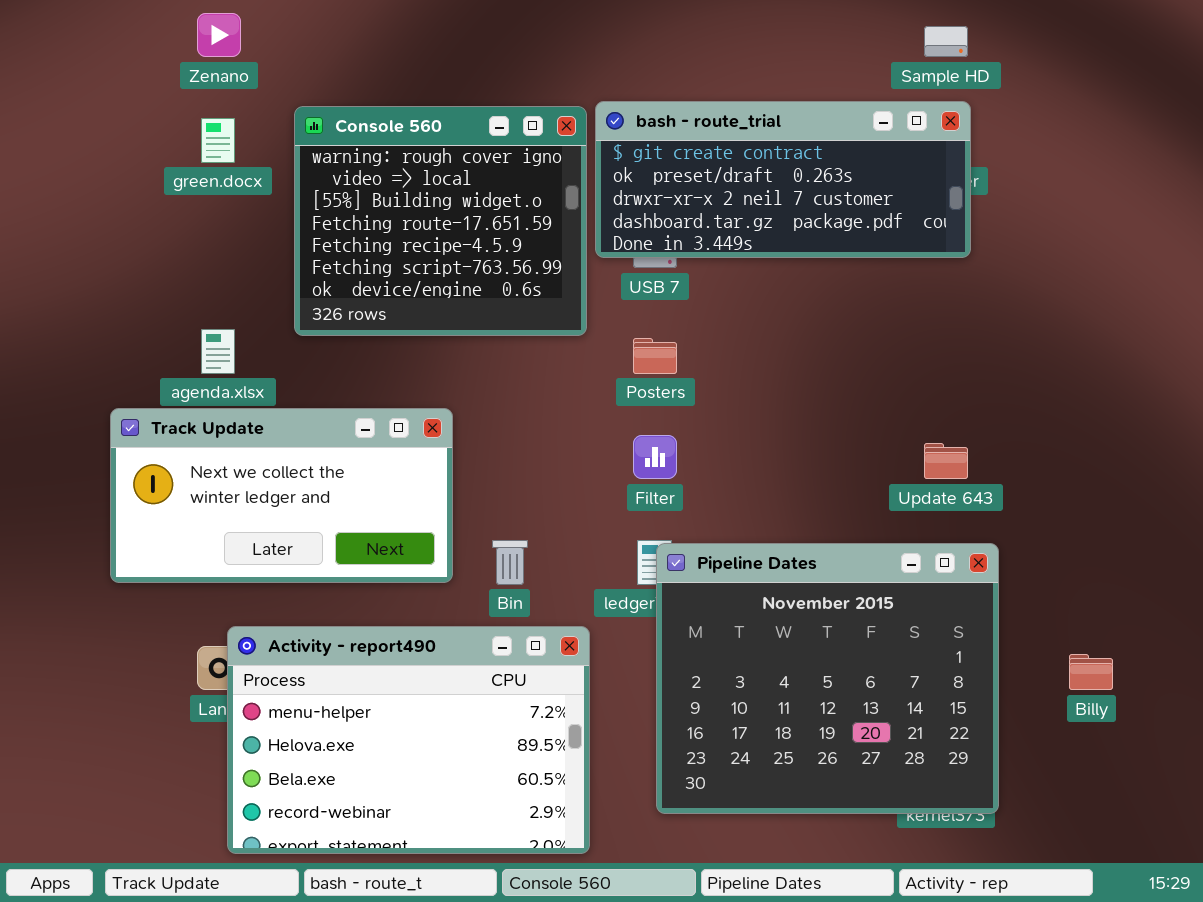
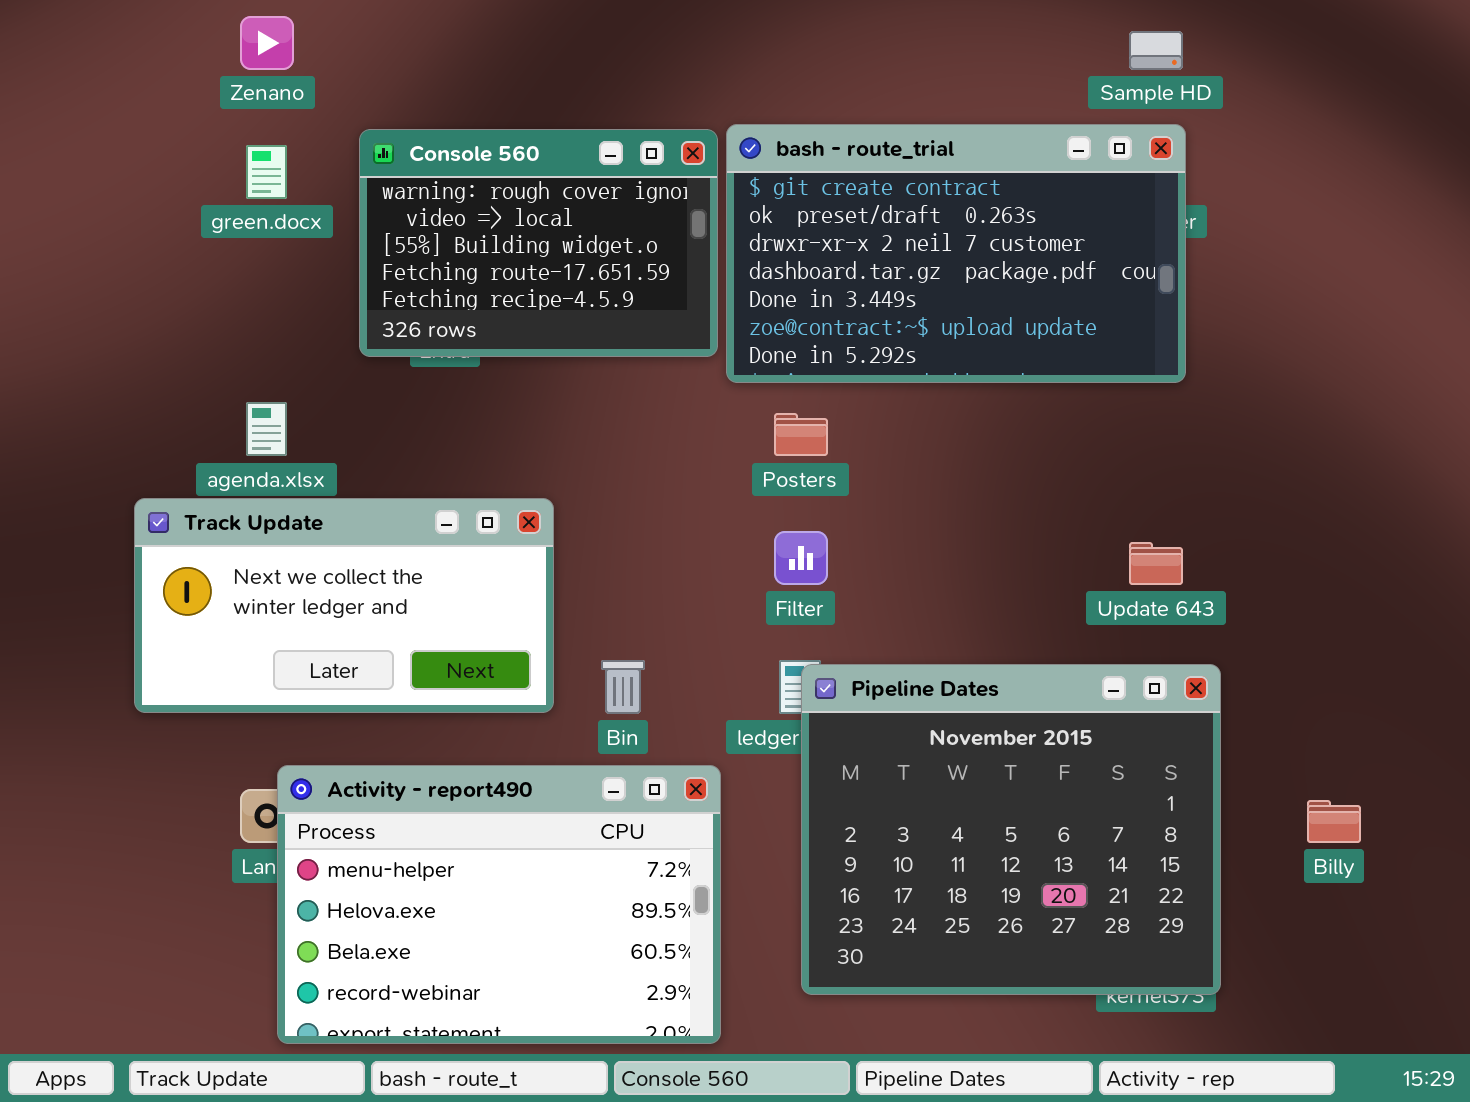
bash - route_trial: [595,101,971,258] -> [726,124,1186,383], resized
Console 560: [294,106,587,336] -> [359,129,718,357], resized

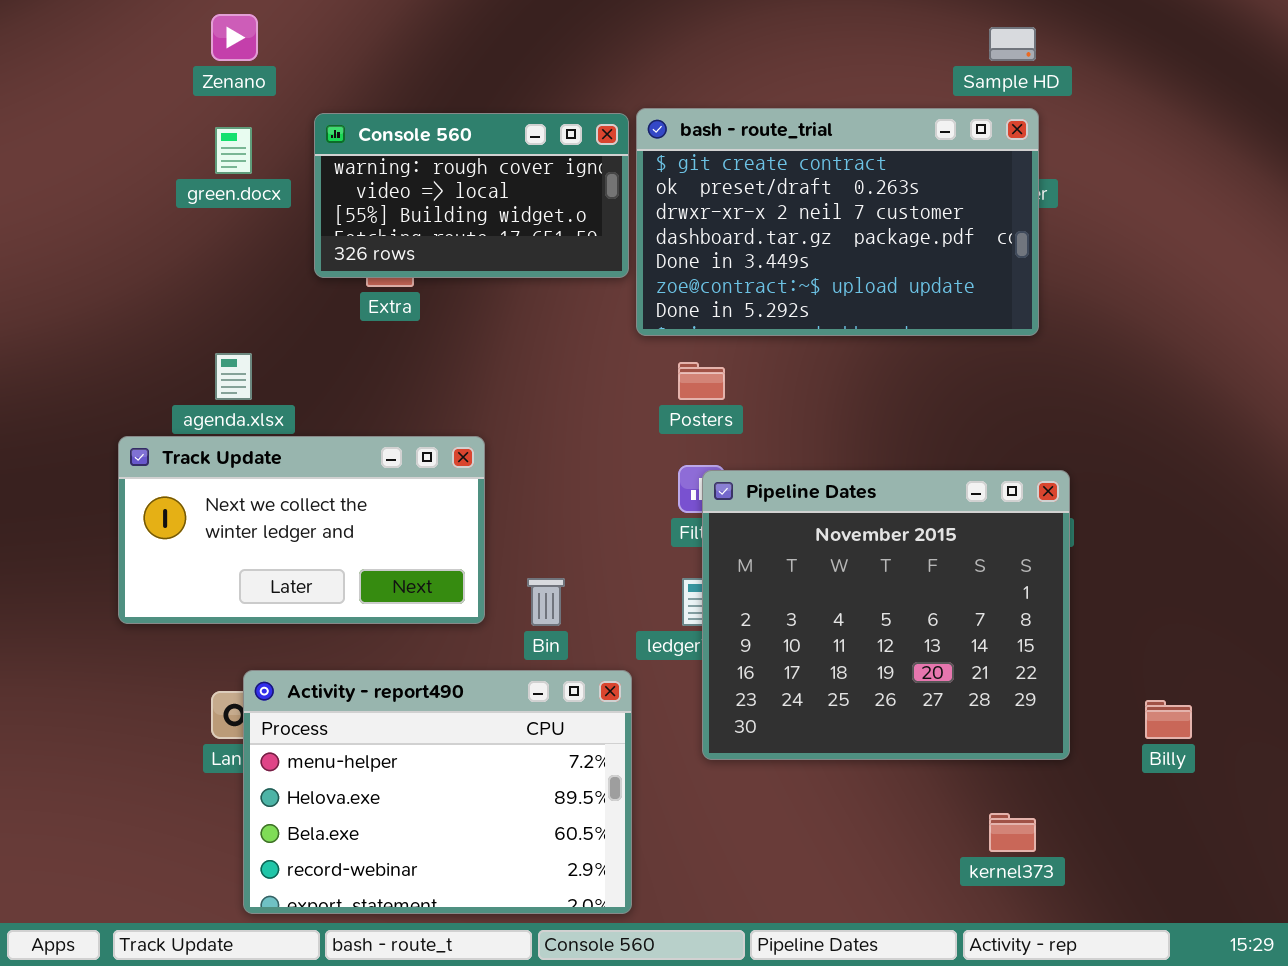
Console 560: [359,129,718,357] -> [314,113,629,278], resized
Pipeline Dates: [801,664,1221,995] -> [702,470,1070,760], moved

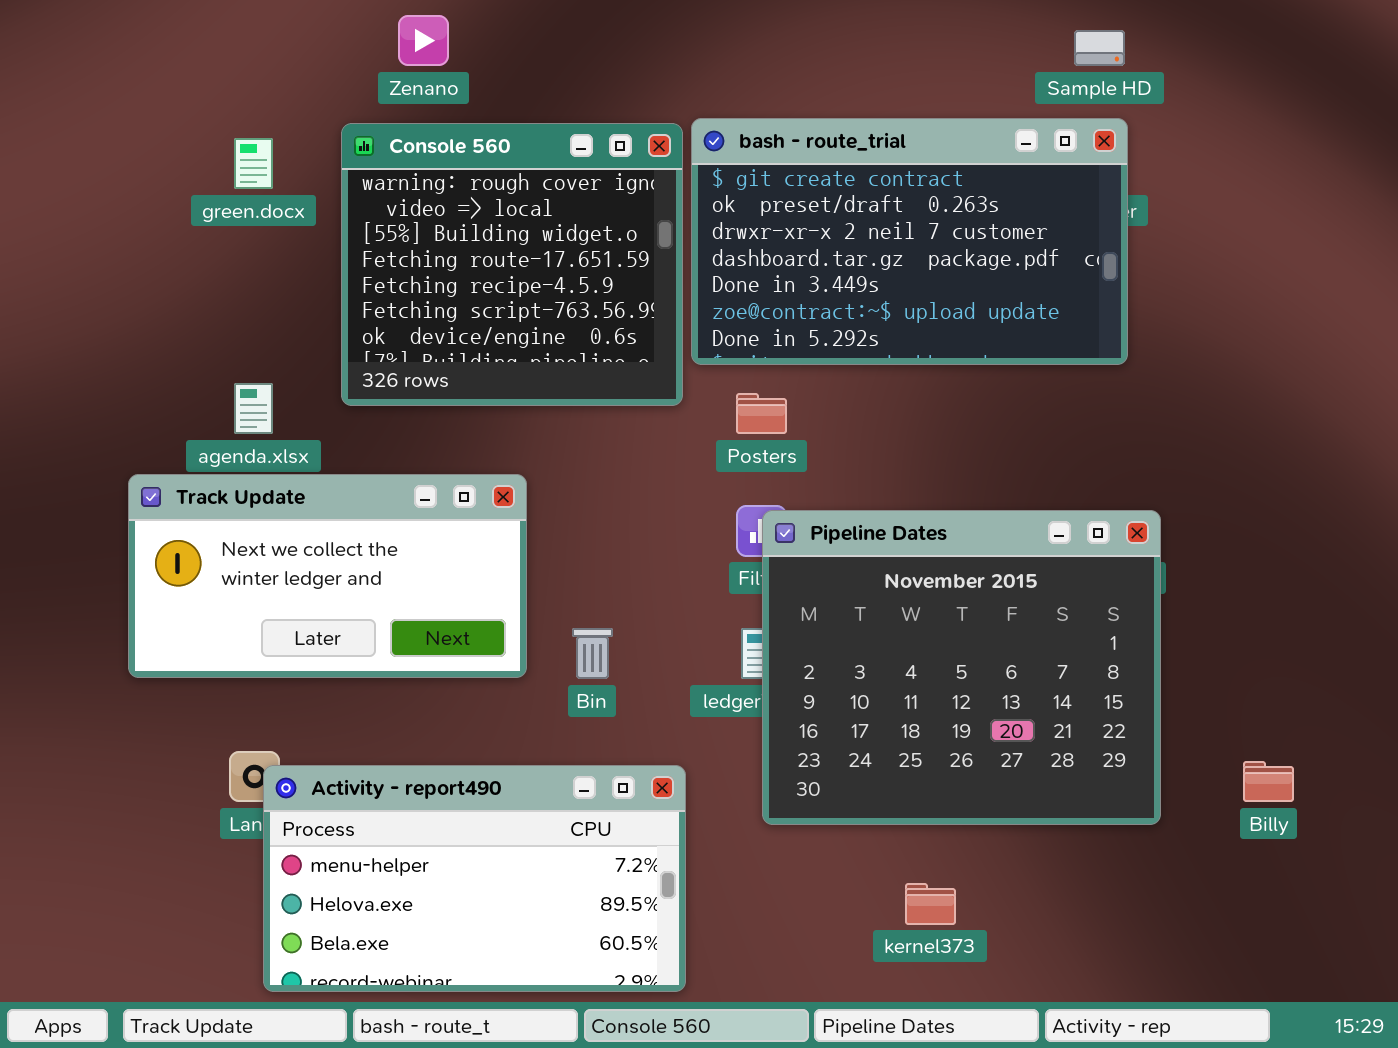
Zenano: [211,14,258,61] -> [398,15,449,66], moved
Console 560: [314,113,629,278] -> [341,123,683,406], resized
Activity - report490: [243,670,632,914] -> [263,765,686,992], resized
kernel373: [989,813,1036,852] -> [905,883,956,925], moved

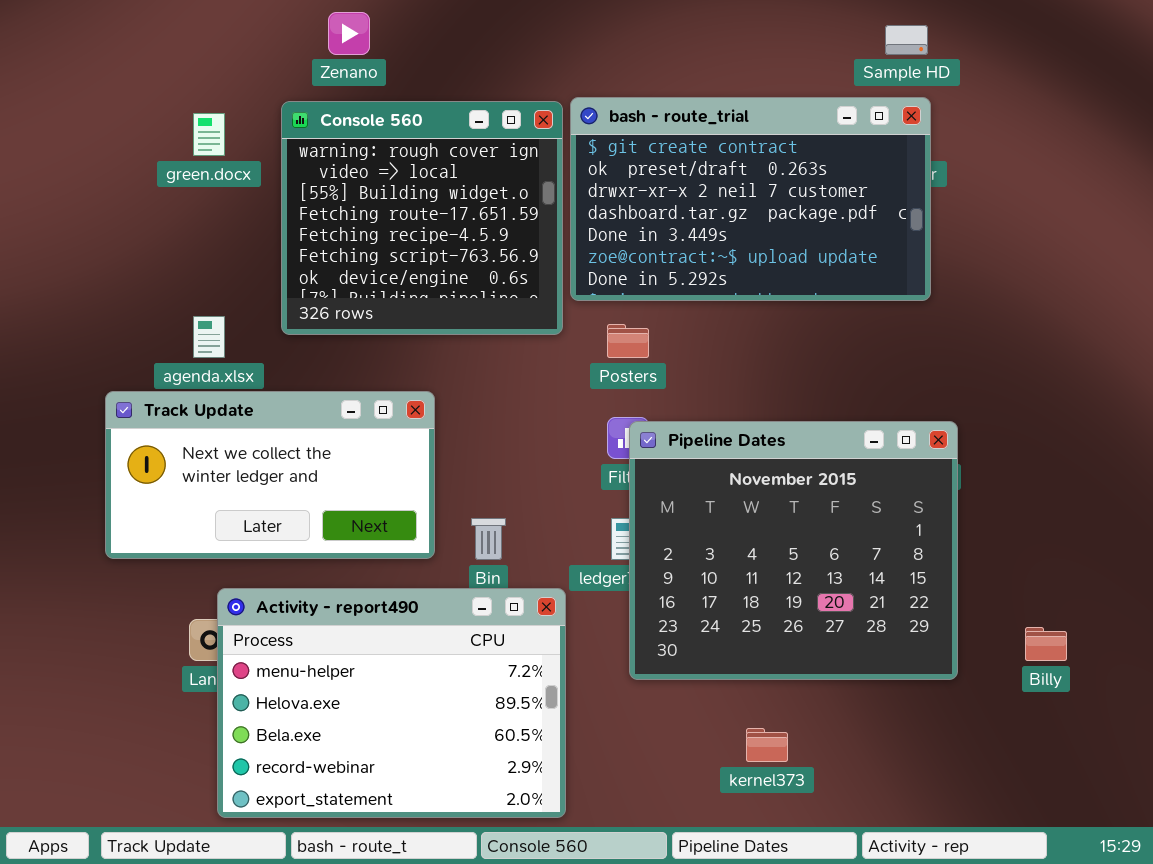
Activity - report490: [263,765,686,992] -> [217,588,566,818], resized

